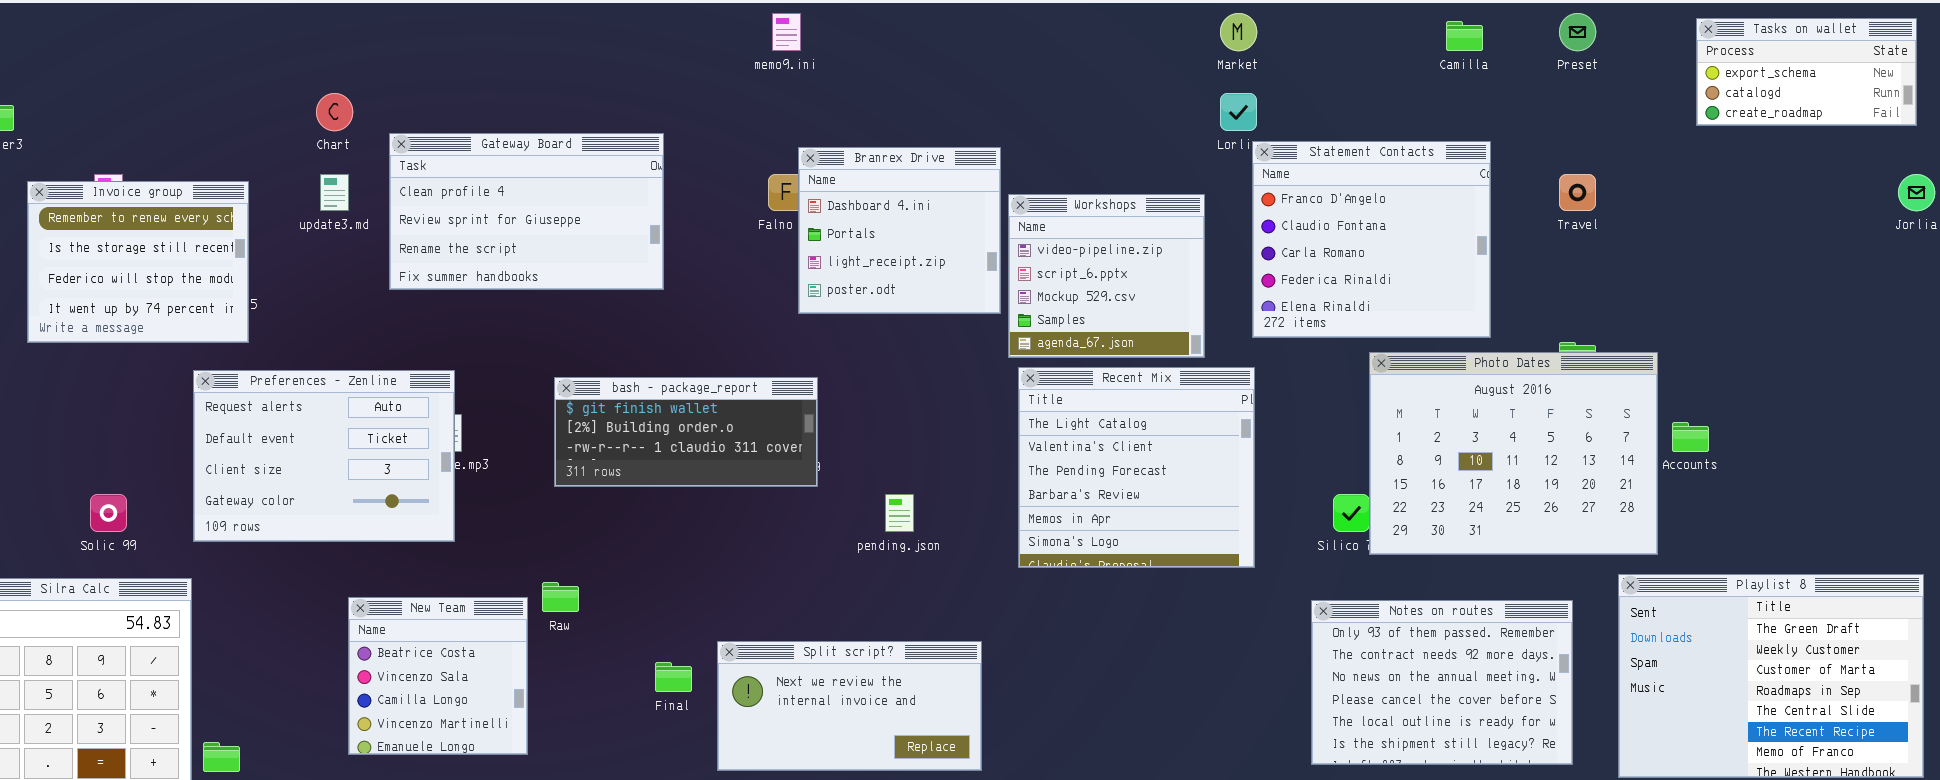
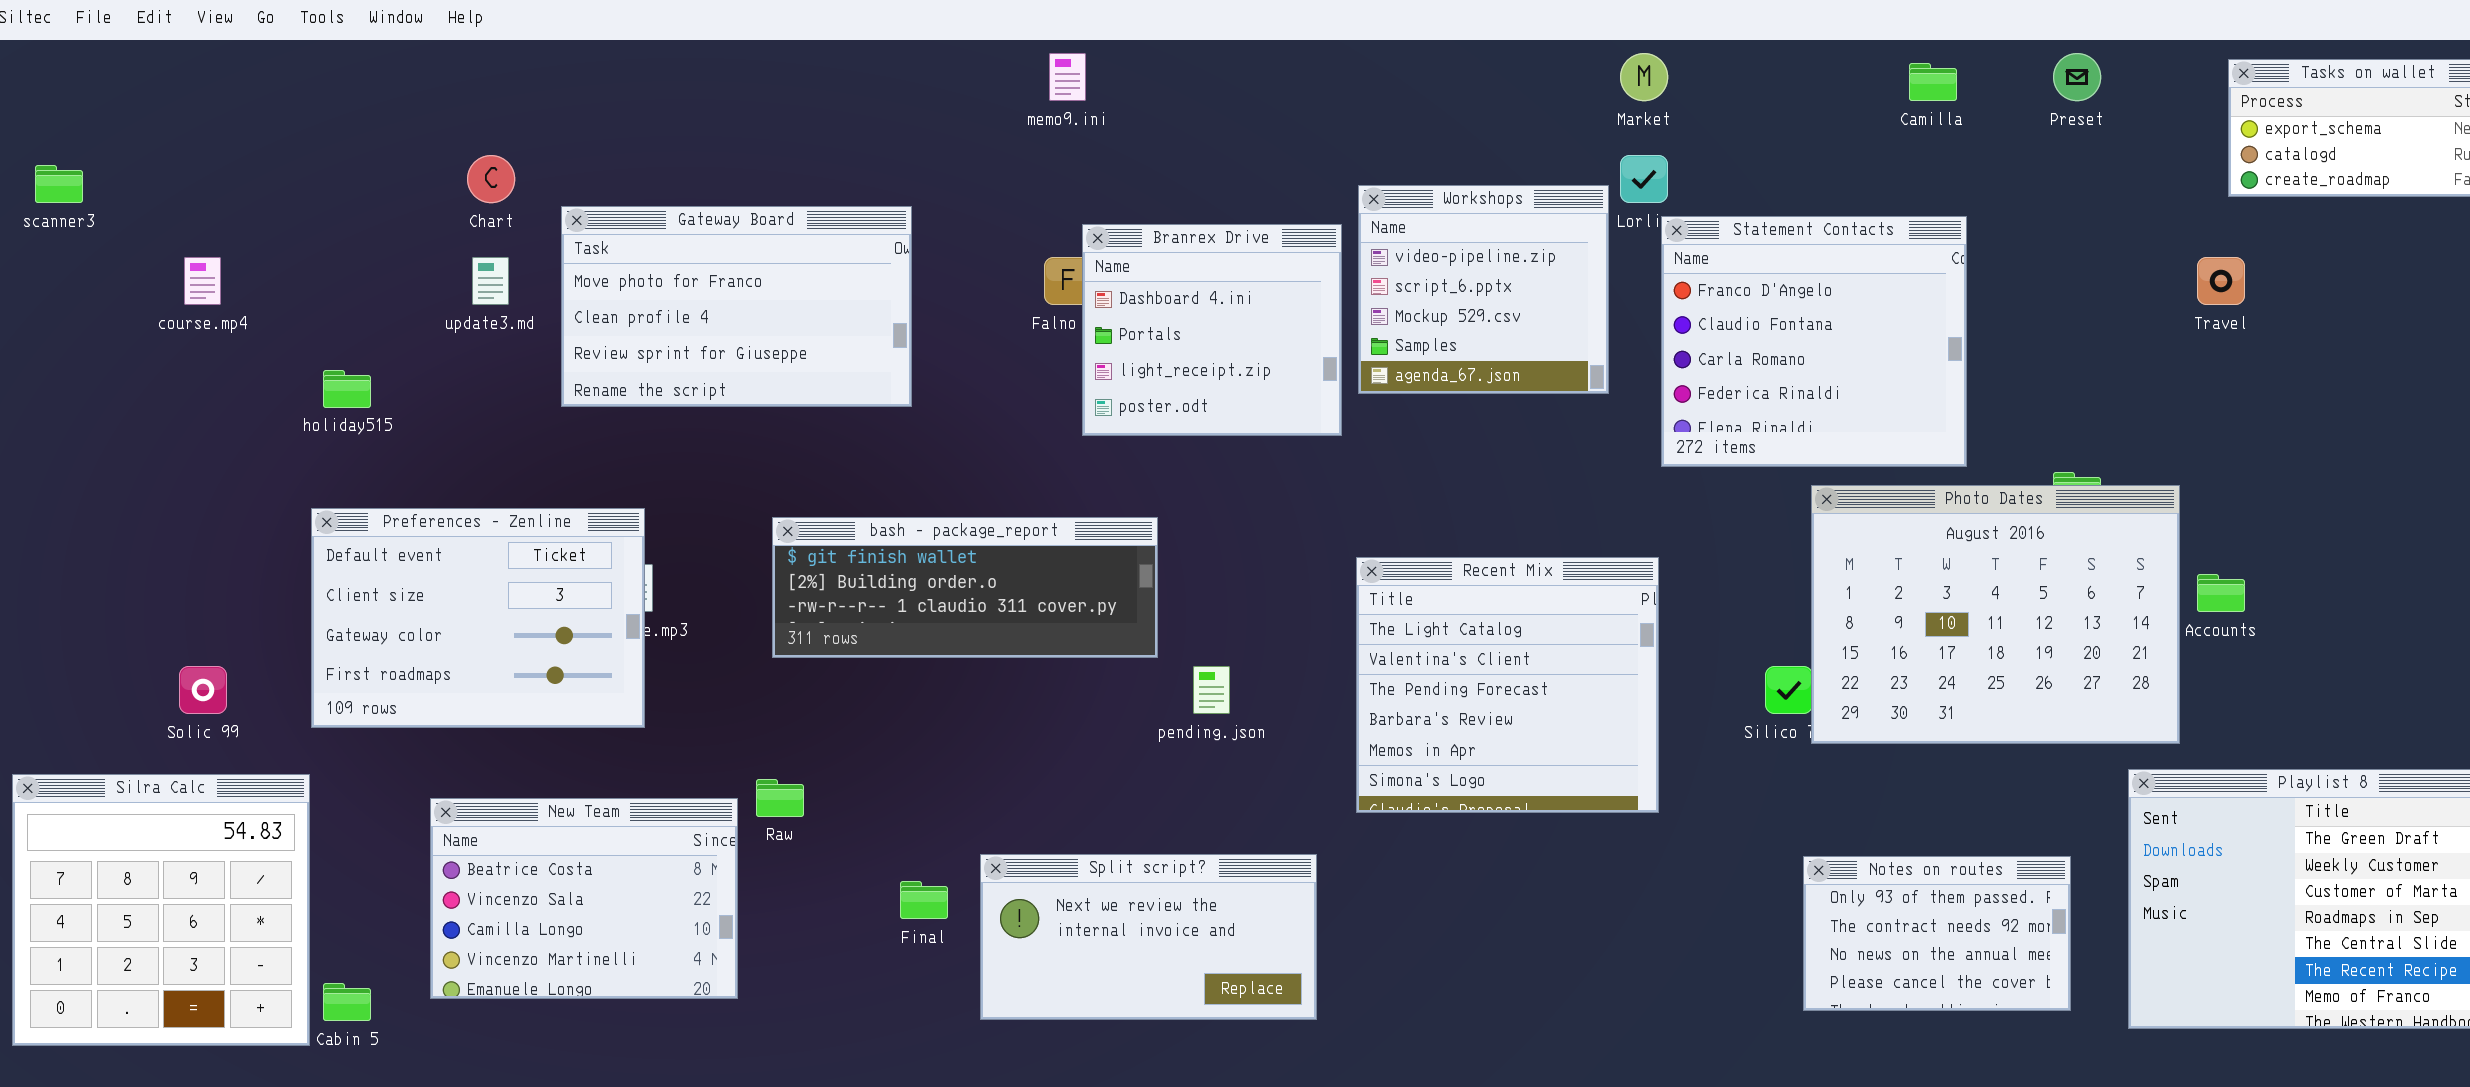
Gateway Board: [389,133,664,290] -> [561,206,912,407], scrolled up 1 row
Travel: [1559,174,1596,211] -> [2197,257,2245,305], moved
Invoice group: [27,181,249,343] -> none, closed
Workshops: [1008,194,1205,358] -> [1358,185,1609,394], moved
Recent Mix: [1018,367,1255,568] -> [1356,557,1659,813], moved
Preferences - Zenline: [193,370,455,542] -> [311,508,645,728], scrolled down 1 row
bash - package_report: [554,377,818,487] -> [772,517,1158,658], resized
New Team: [348,597,528,755] -> [430,798,738,999], resized
Notes on routes: [1311,600,1573,765] -> [1803,856,2071,1011], resized

